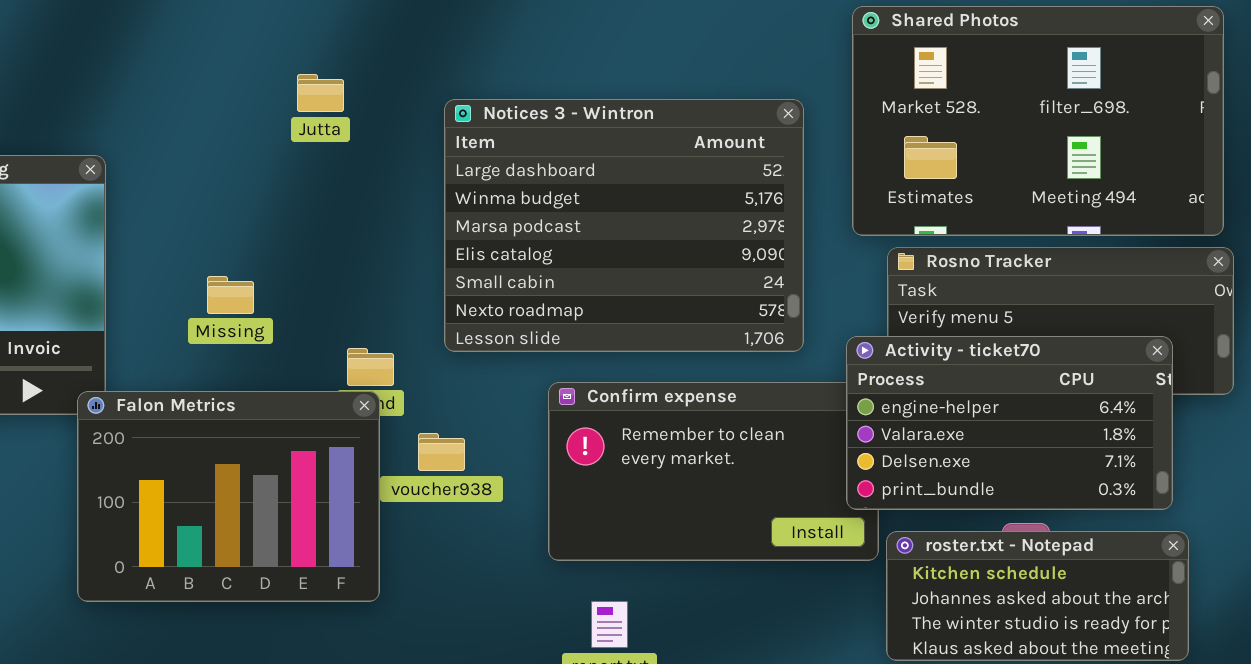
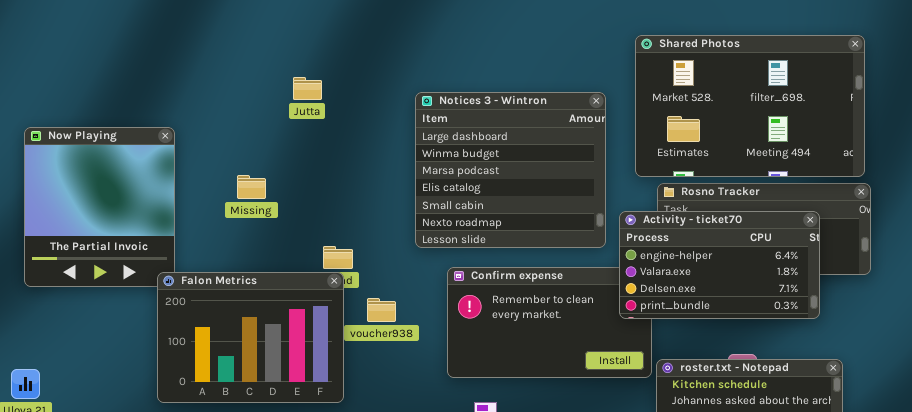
Notices 3 - Wintron: [444,99,804,352] -> [415,92,606,248], resized
Missing: [207,276,254,314] -> [237,175,266,199], moved
Activity - ticket70: [846,336,1173,510] -> [619,211,820,319], moved

